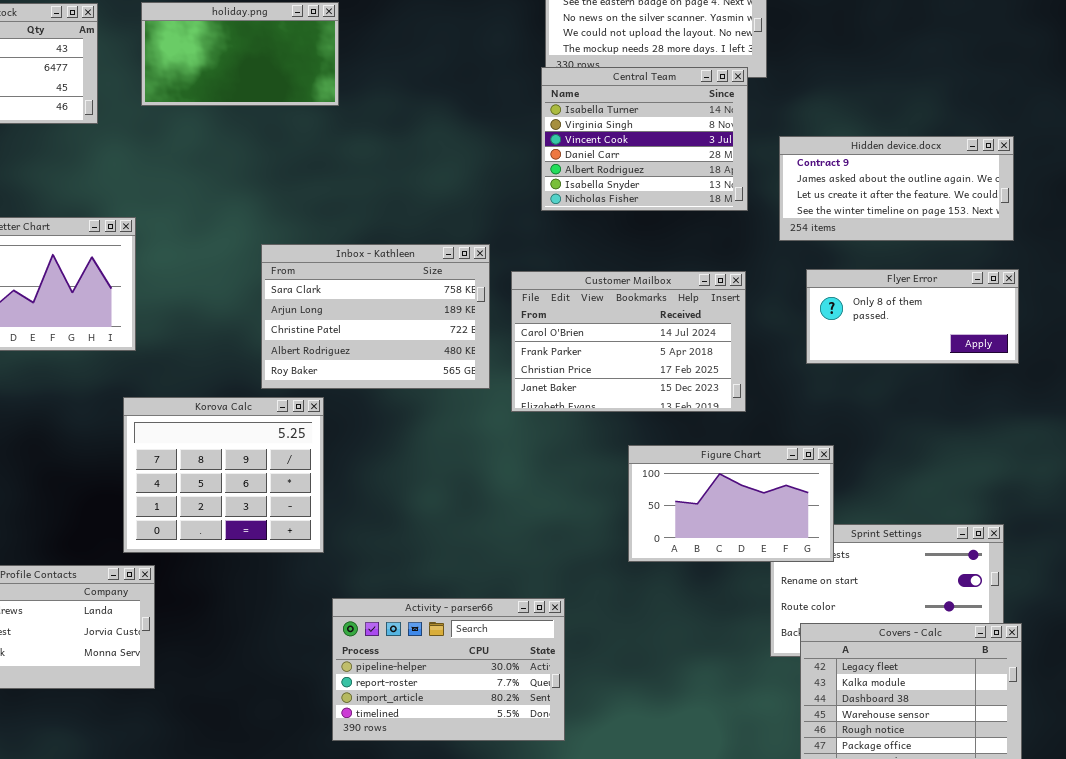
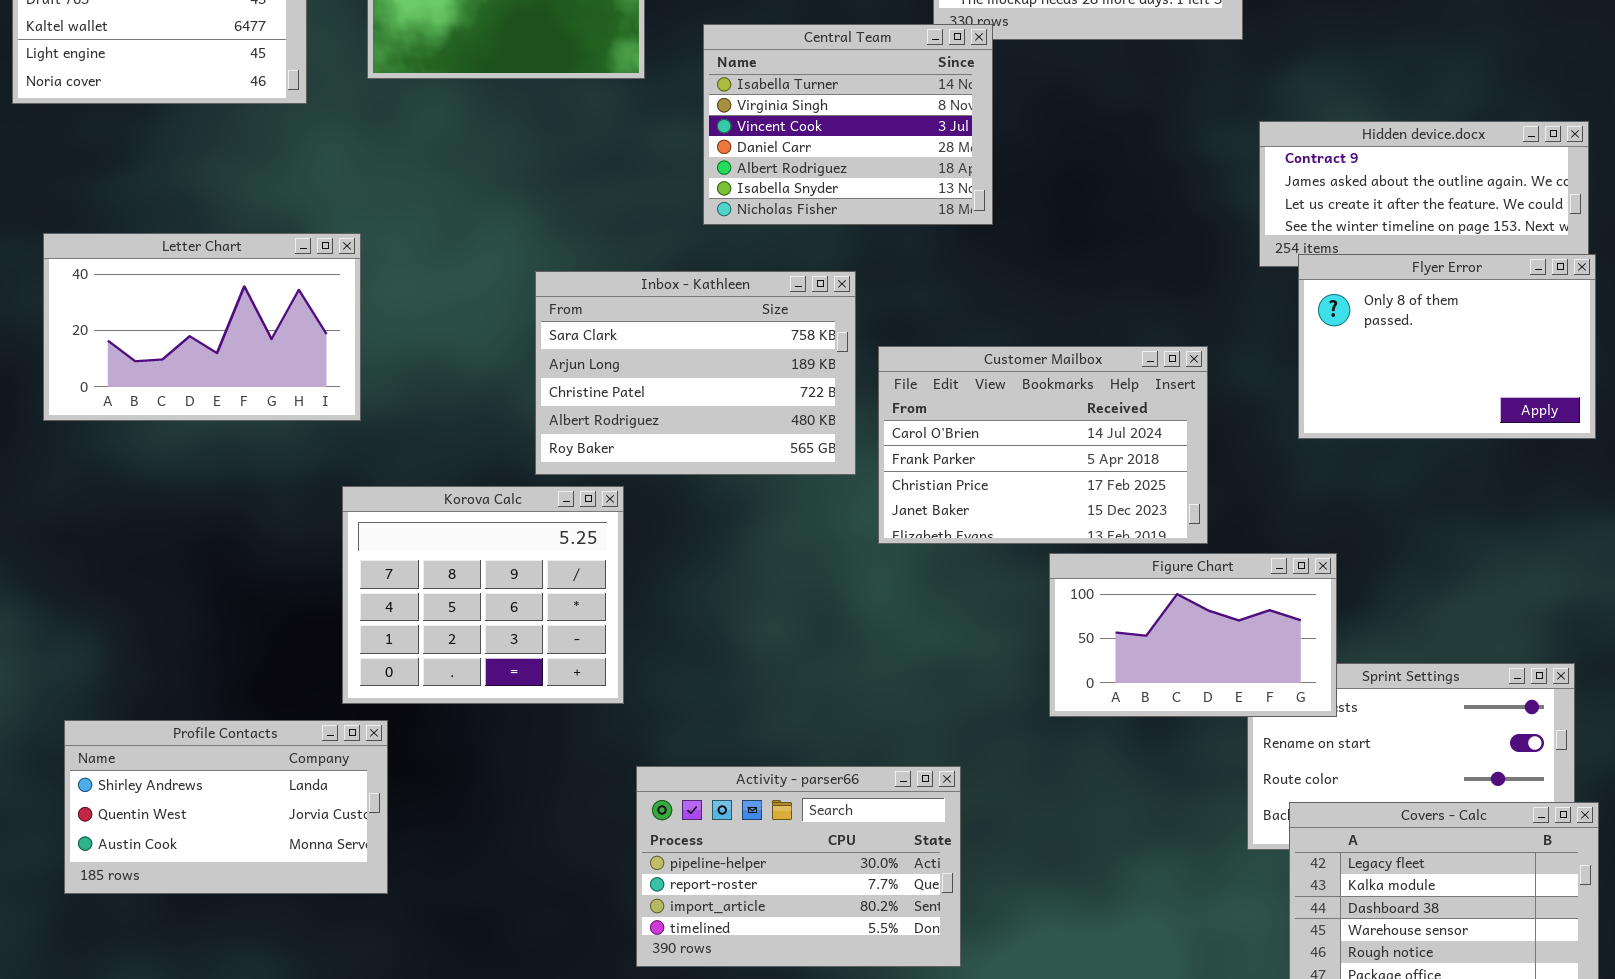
Central Team: [541,67,748,211] -> [703,24,993,225], moved
Flyer Error: [806,269,1019,364] -> [1298,254,1596,439], resized
Customer Mailbox: [511,271,746,412] -> [878,346,1208,544], moved

